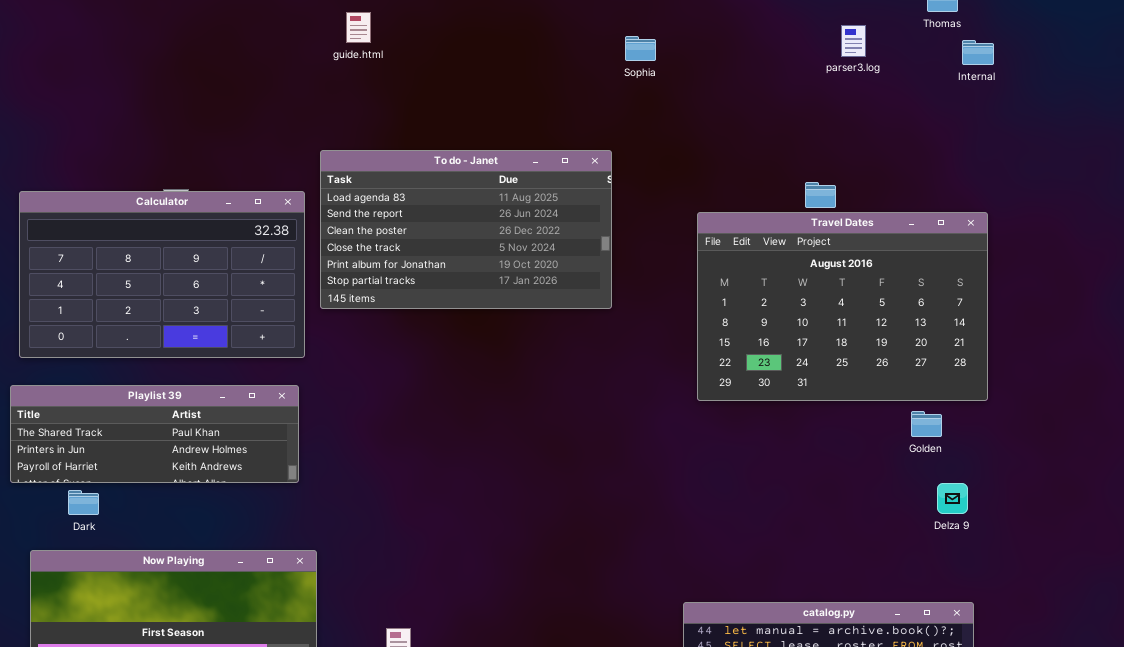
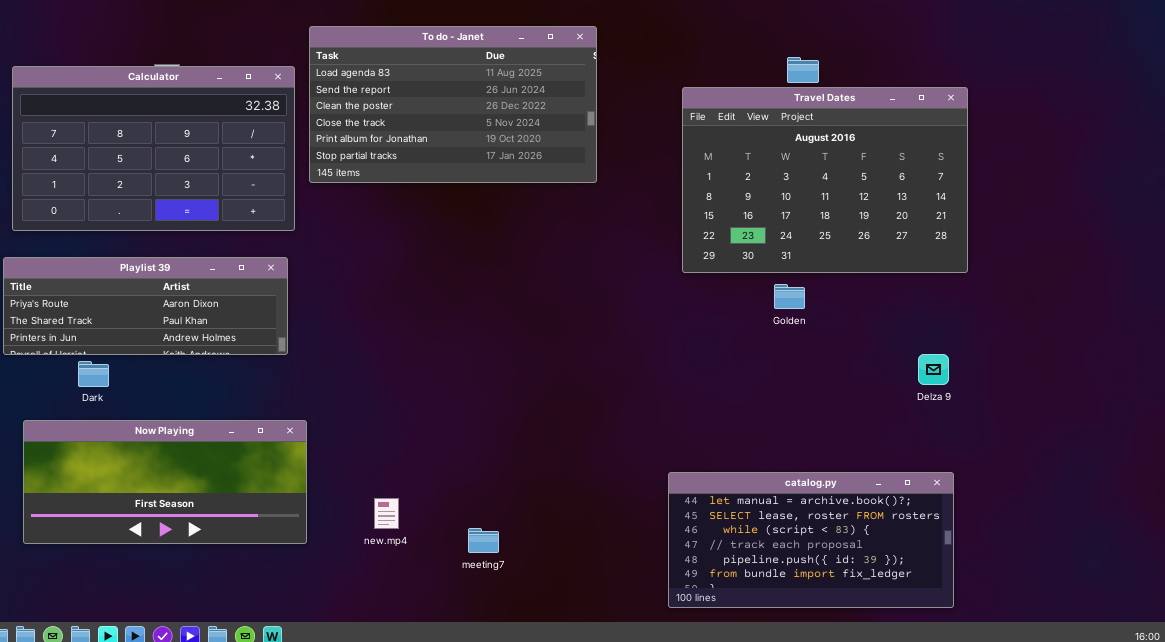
Playlist 39: [10,385,299,483] -> [3,257,288,355], scrolled up 1 row
Golden: [911,411,942,437] -> [774,284,805,309], moved
Dark: [68,490,99,515] -> [78,361,109,387], moved

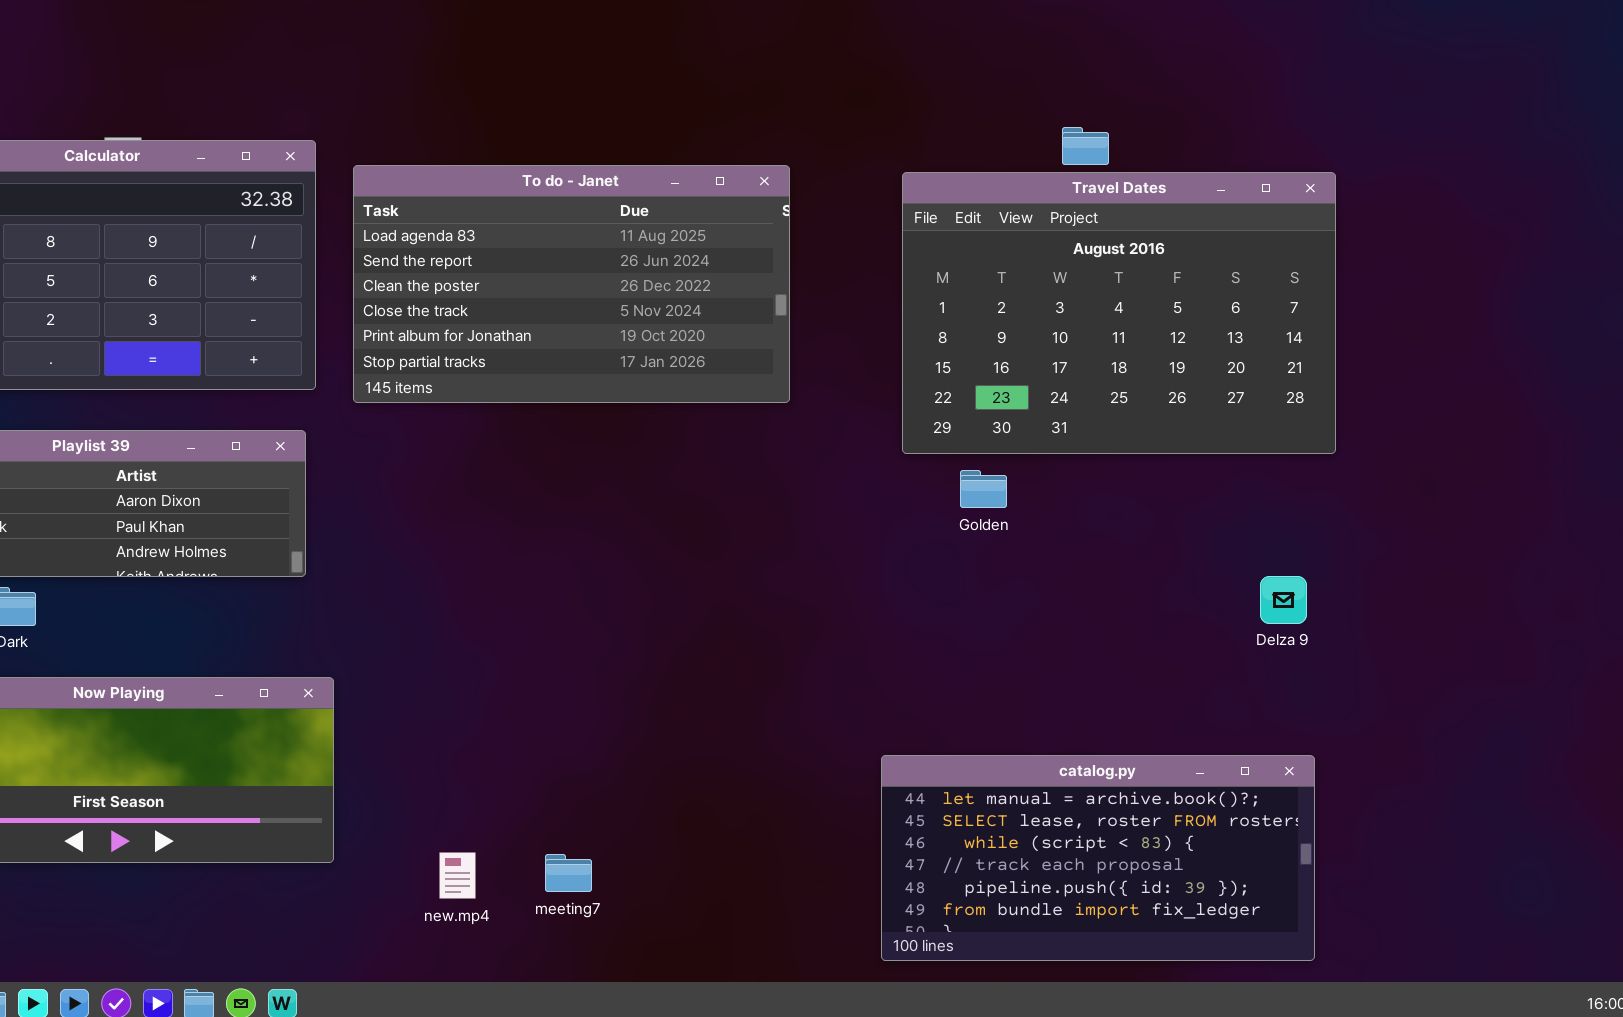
To do - Janet: [309,26,597,183] -> [353,165,790,403], moved
Golden: [774,284,805,309] -> [960,470,1007,508], moved
new.mp4: [374,498,399,529] -> [439,852,476,899], moved
meeting7: [468,528,499,553] -> [545,854,592,892], moved

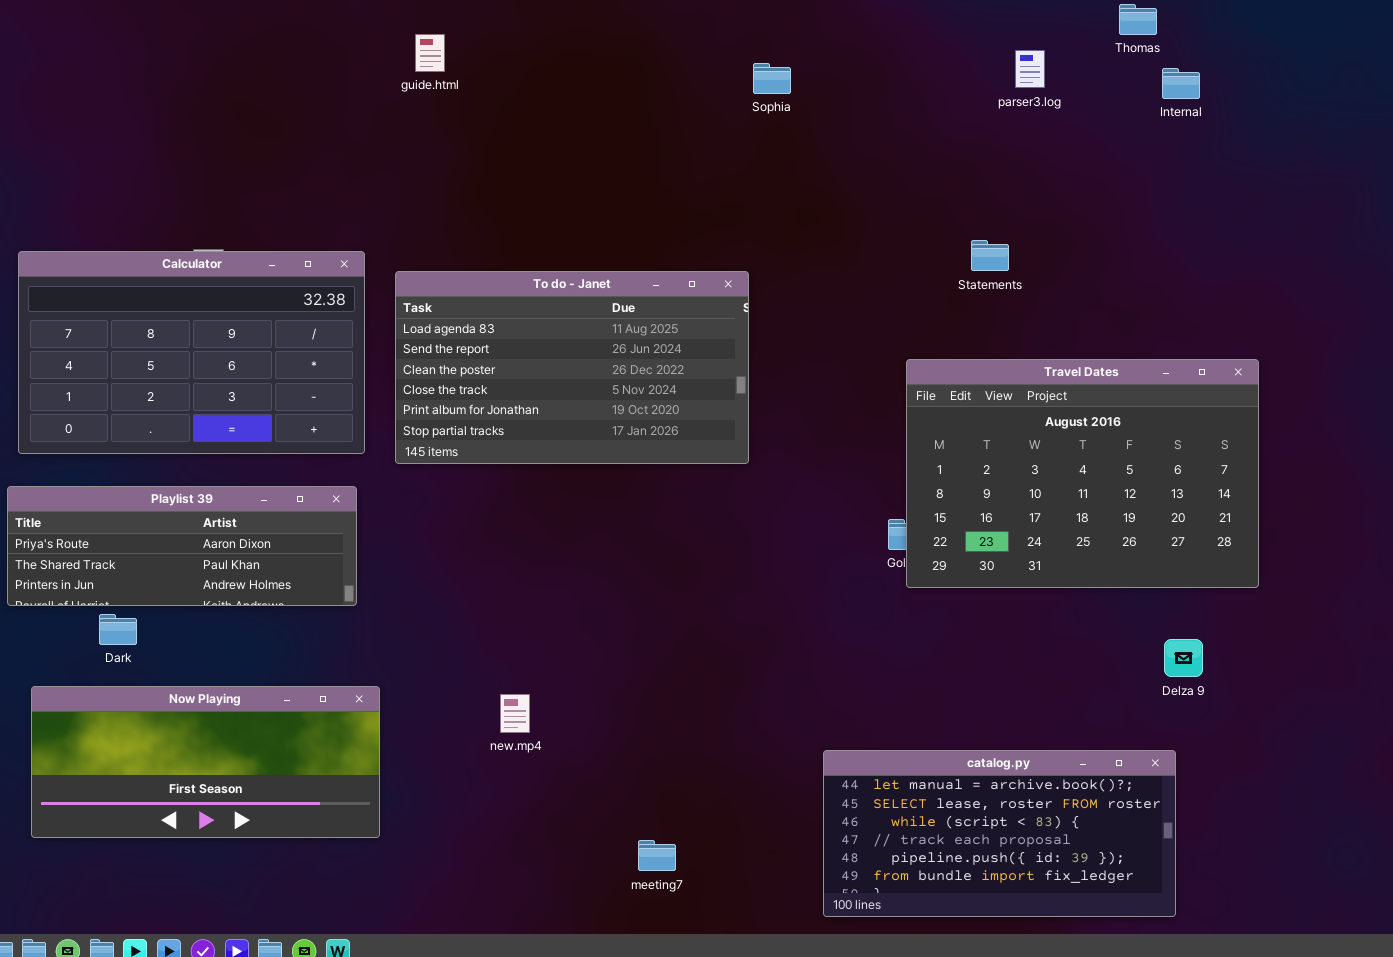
Travel Dates: [902,172,1336,454] -> [906,359,1259,588], moved
Delza 9: [1260,576,1307,624] -> [1164,639,1203,677], moved
new.mp4: [439,852,476,899] -> [500,694,530,733], moved
meeting7: [545,854,592,892] -> [638,840,676,871], moved

